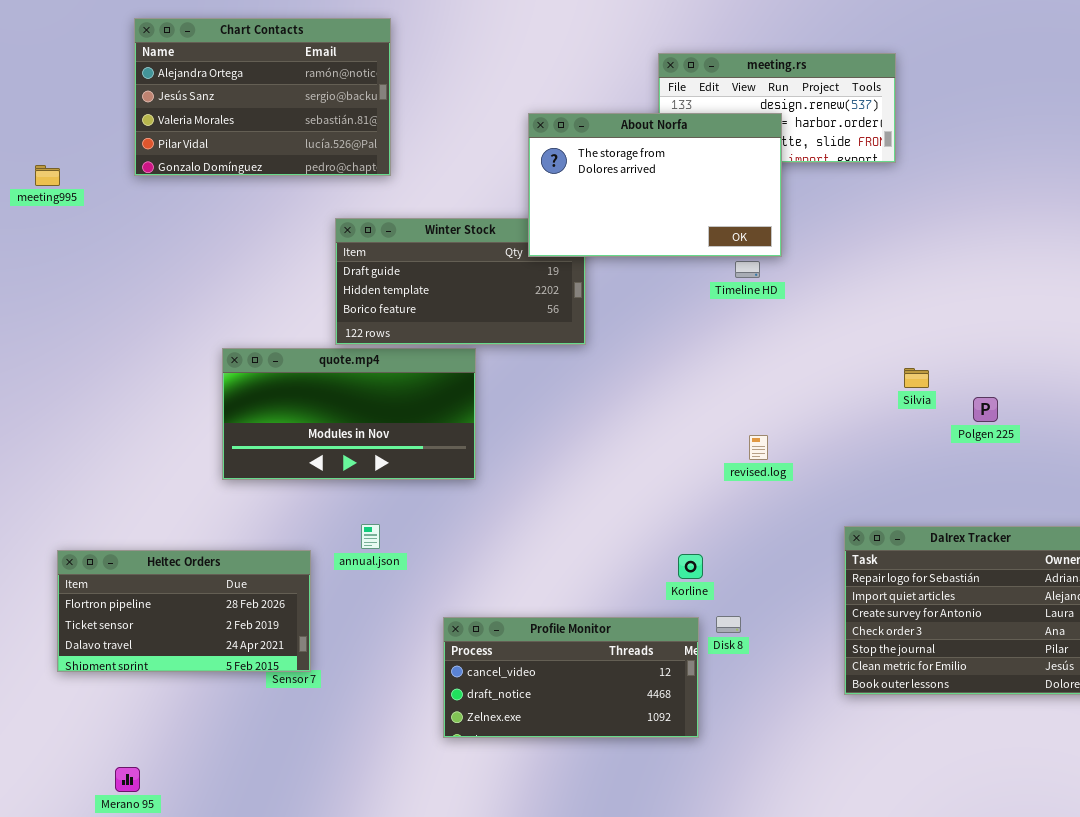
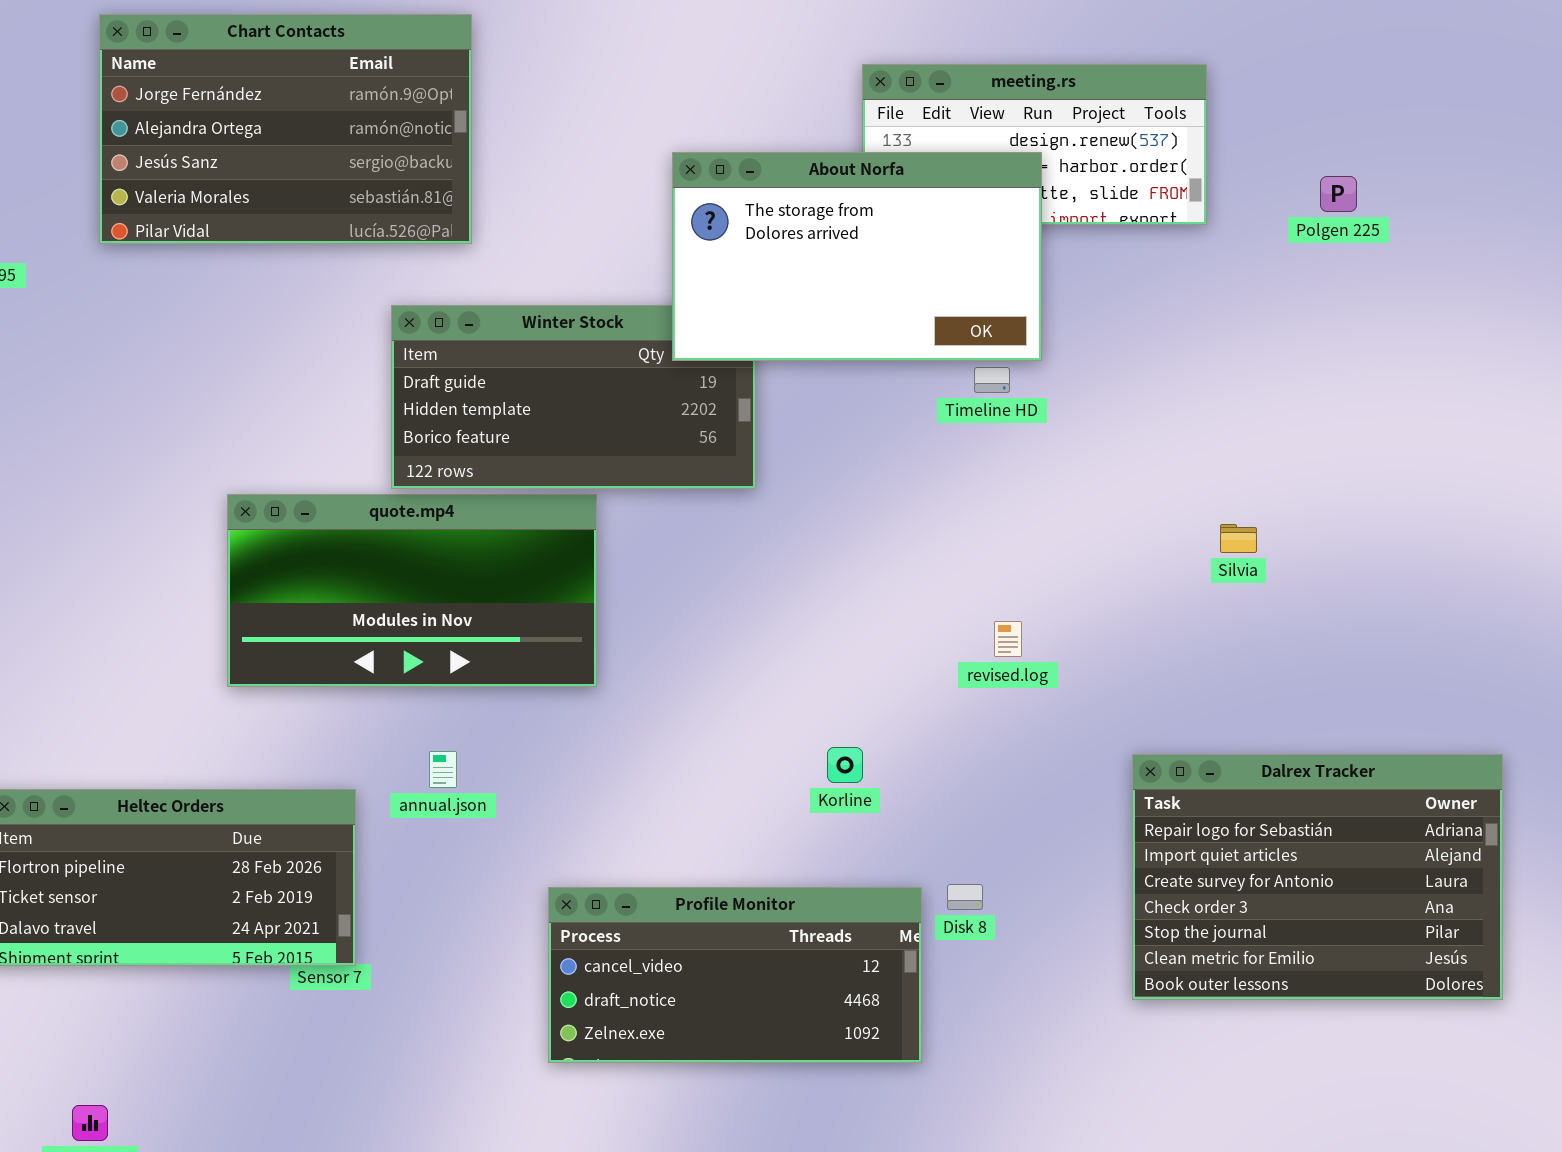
Chart Contacts: [134,18,391,176] -> [99,14,472,244], scrolled up 1 row
Polgen 225: [973,397,998,422] -> [1320,176,1357,212], moved
Korline: [678,554,703,579] -> [827,747,863,783], moved

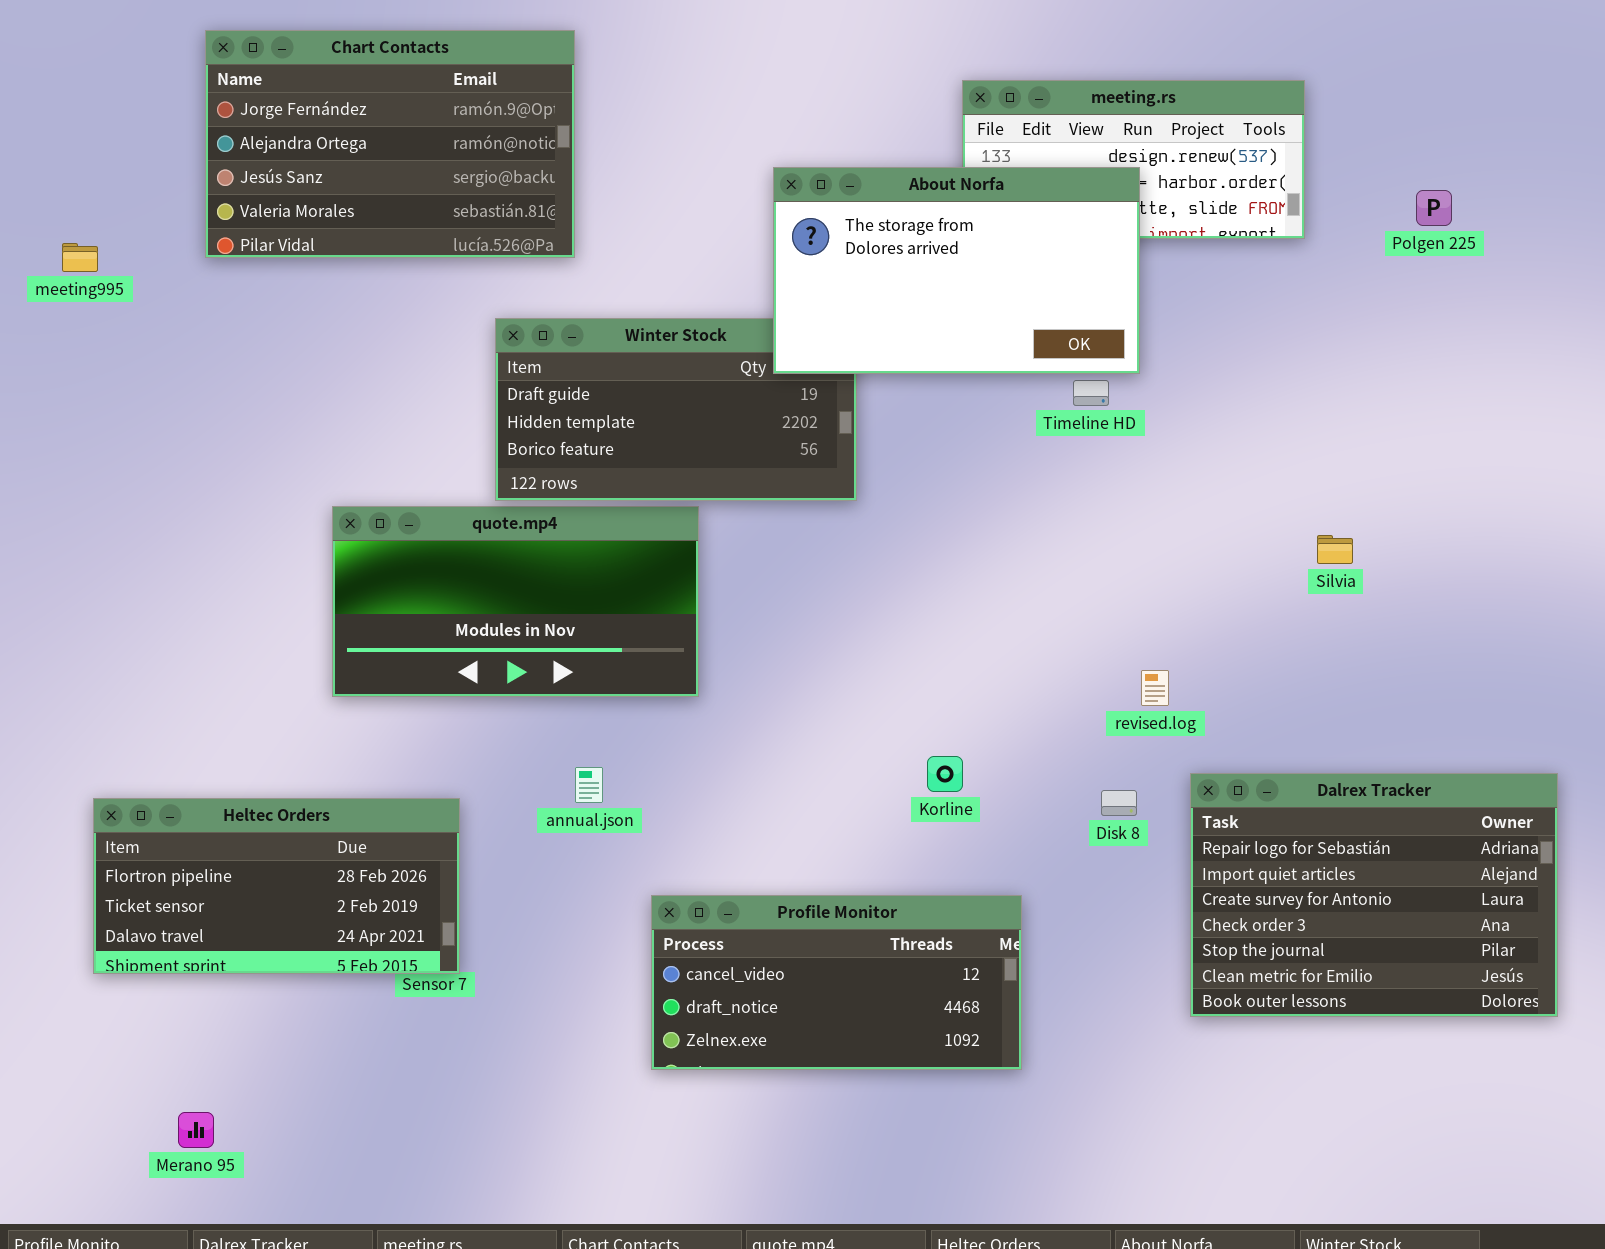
revised.log: [994,621,1022,657] -> [1141,670,1169,706], moved
annual.json: [429,751,457,788] -> [575,767,603,803], moved
Dalrex Tracker: [1132,754,1503,1000] -> [1190,773,1558,1017], moved
Disk 8: [947,884,983,910] -> [1101,790,1137,816], moved

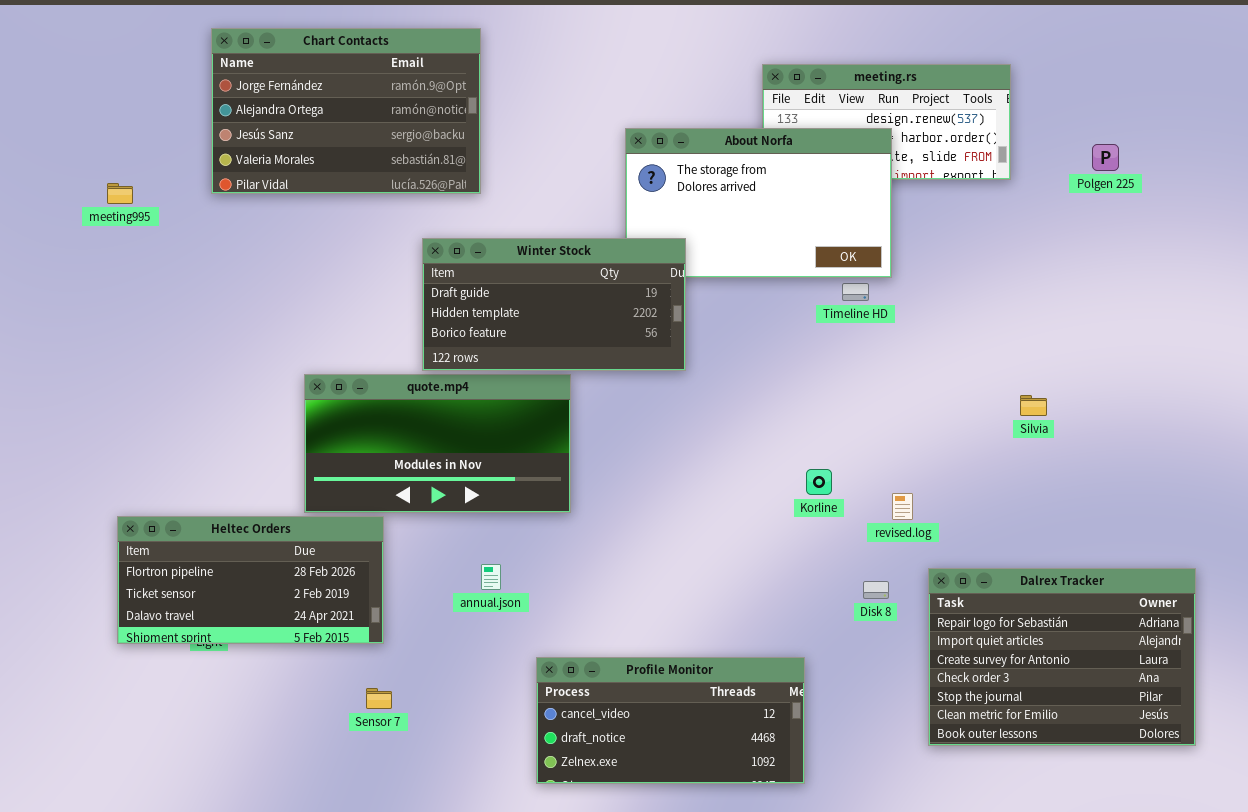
Winter Stock: [495,318,857,501] -> [422,238,686,371], raised
Korline: [927,756,963,792] -> [806,469,832,495], moved
Heltec Orders: [93,798,460,974] -> [117,516,384,644], moved

